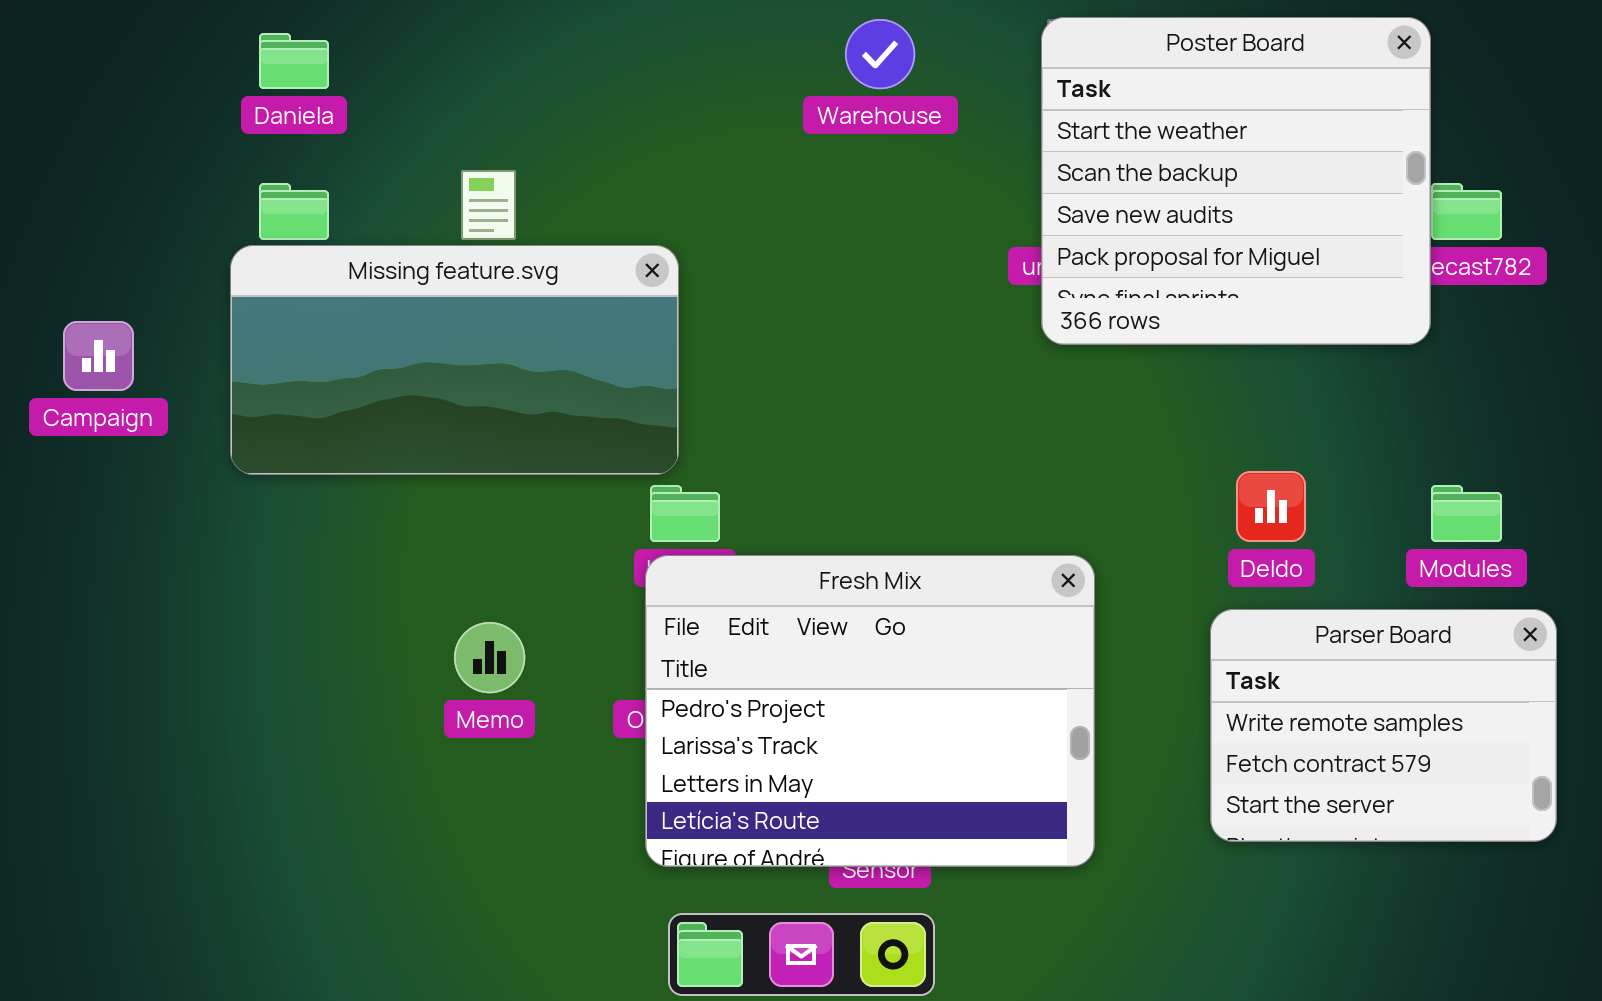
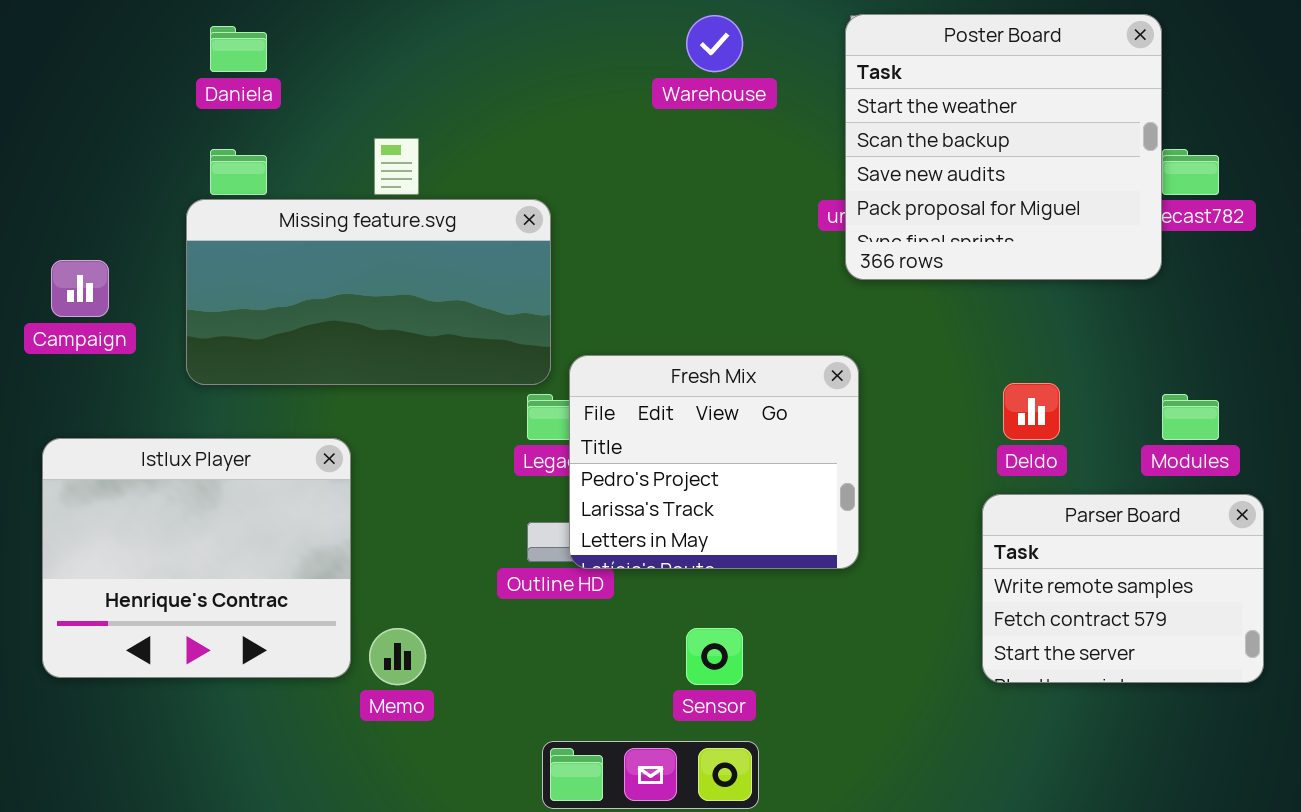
Istlux Player: none -> [42,438,351,678], opened
Fresh Mix: [645,555,1095,867] -> [569,355,859,569], moved, resized
Memo: [454,622,525,693] -> [369,628,426,685], moved

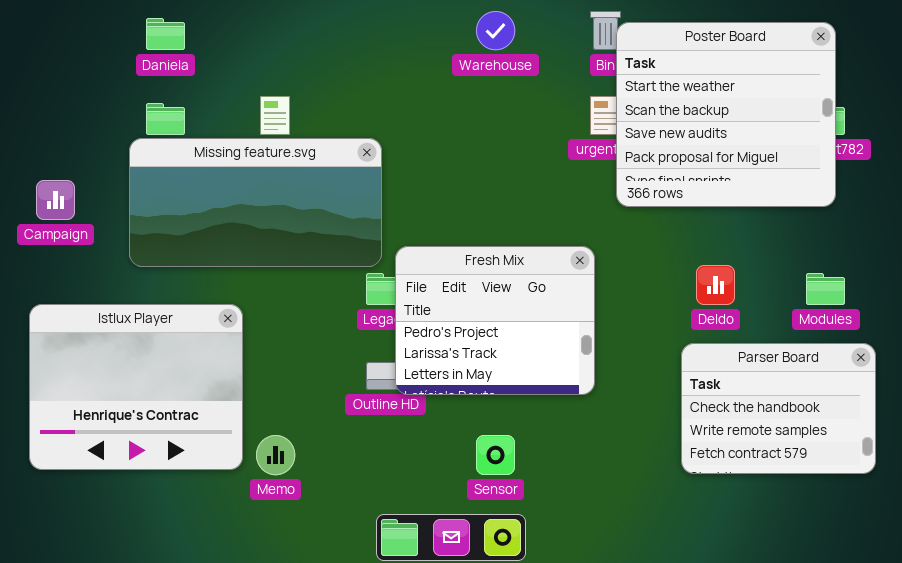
Poster Board: [845,14,1162,280] -> [616,22,836,207], moved
Parser Board: [982,494,1264,683] -> [681,343,876,474], scrolled up 1 row

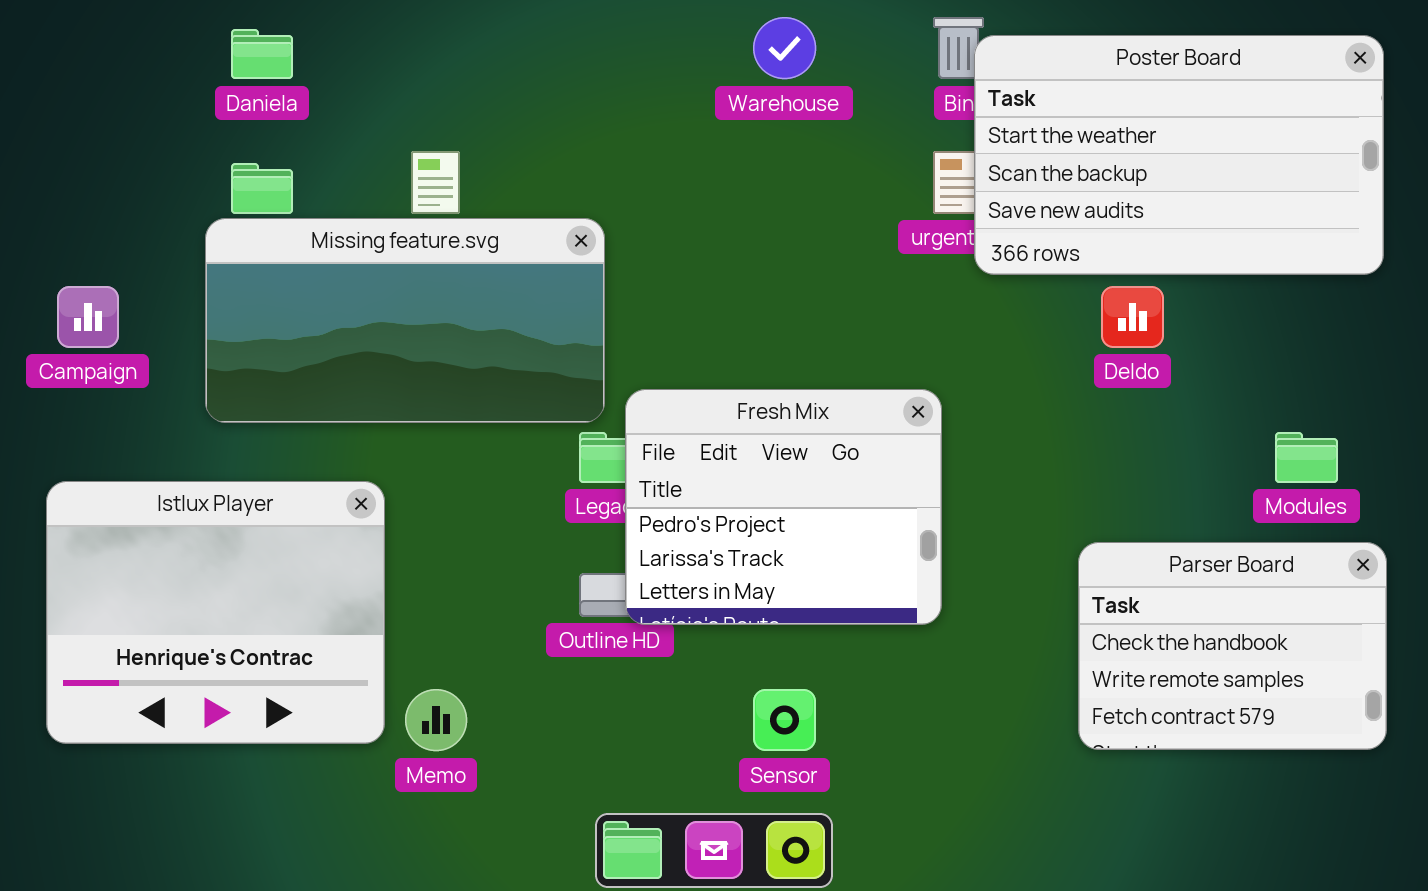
Poster Board: [616,22,836,207] -> [974,35,1384,275], resized
Deldo: [696,265,735,305] -> [1101,286,1164,348], moved

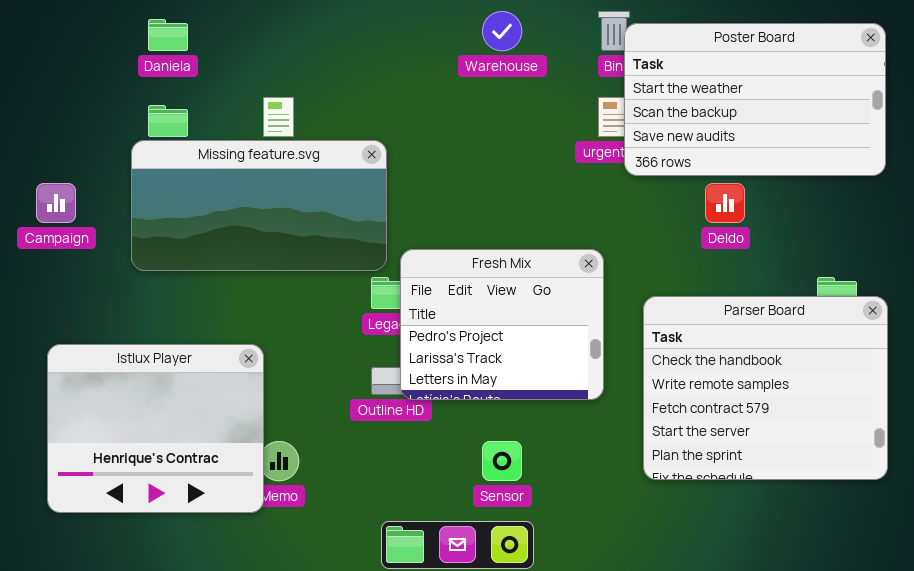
Istlux Player: [46,481,385,744] -> [47,344,264,513], moved
Parser Board: [1078,542,1387,750] -> [643,296,888,480], resized

